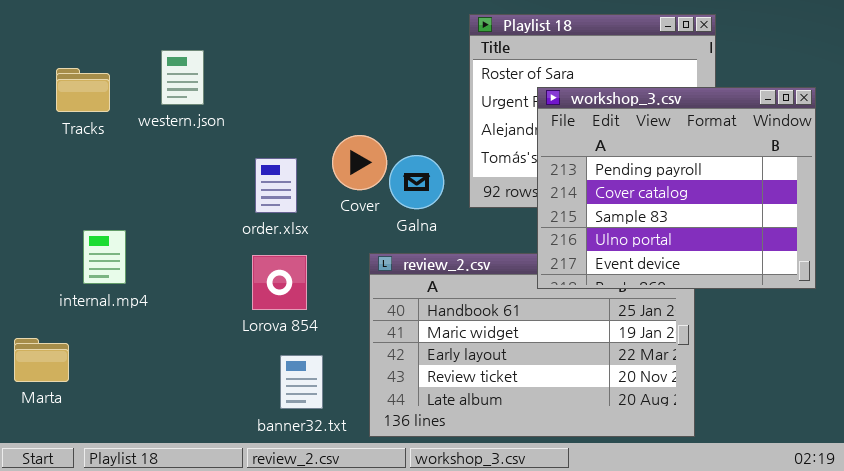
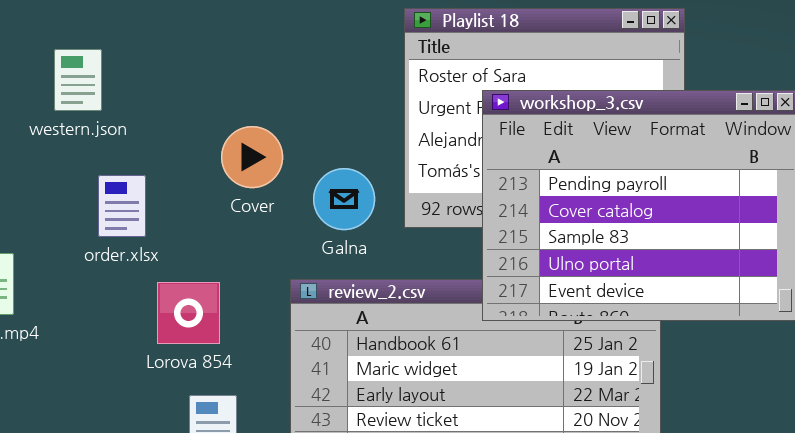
Cover: [332,135,387,190] -> [221,126,283,188], moved
order.xlsx: [255,158,297,213] -> [98,175,146,237], moved

